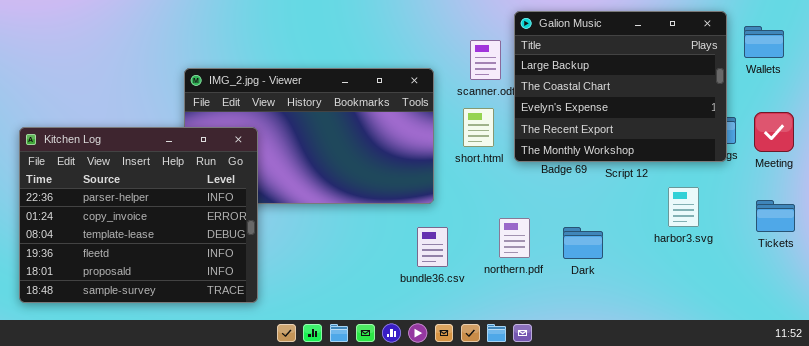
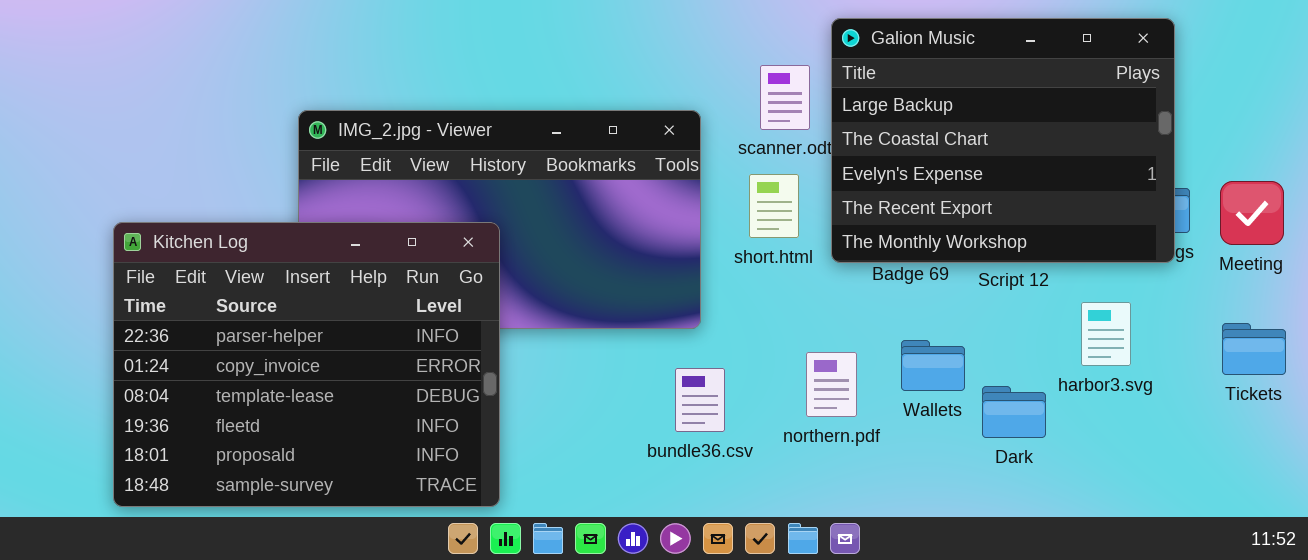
Wallets: [744,26,784,58] -> [901,340,965,391], moved
Kitchen Log: [19,127,258,303] -> [113,222,500,507], moved
Dark: [563,227,603,259] -> [982,386,1046,438], moved

